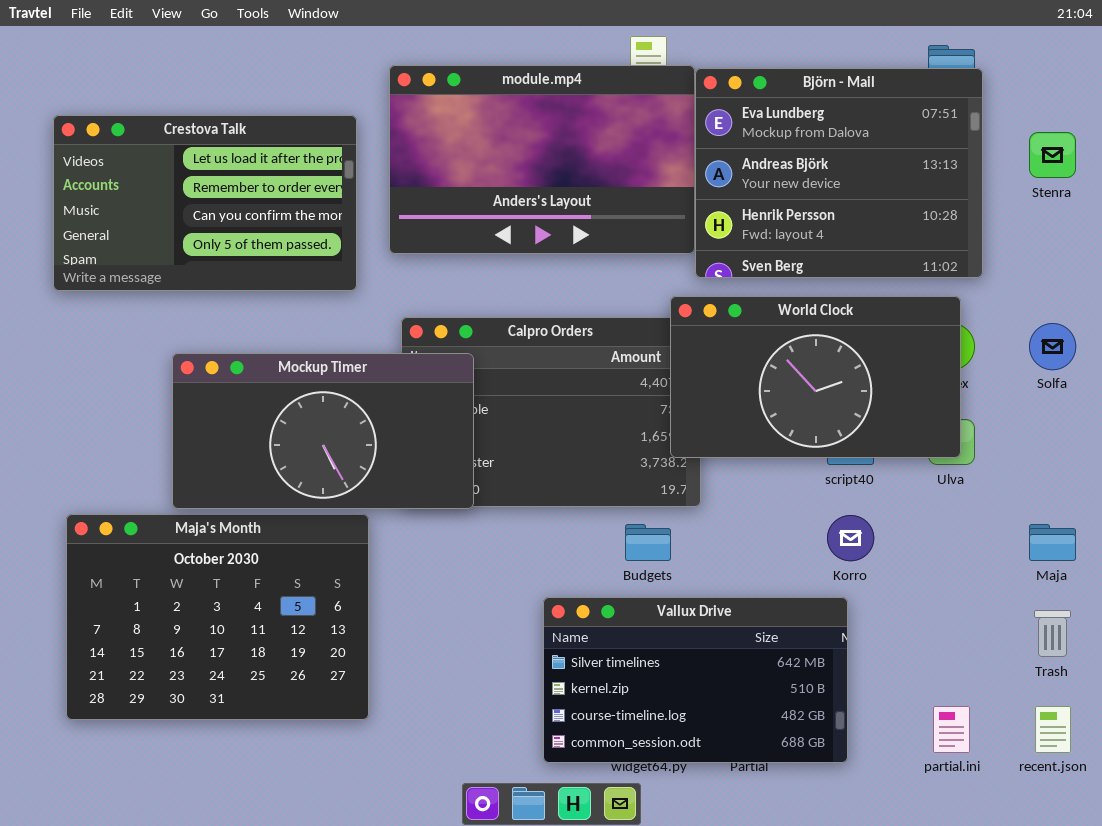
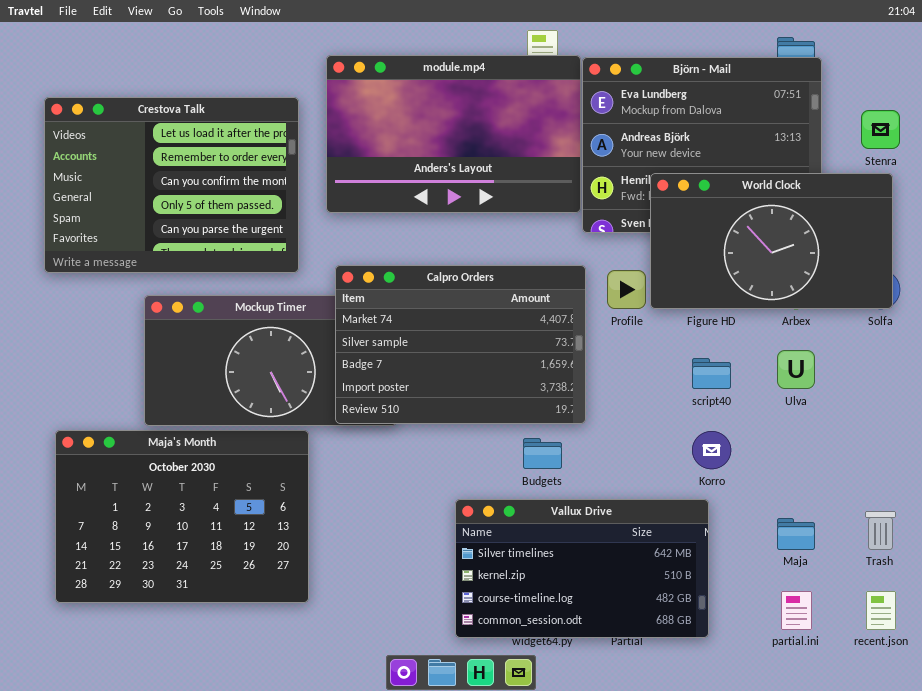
Crestova Talk: [53,115,357,291] -> [44,97,299,273], resized
World Clock: [670,296,961,458] -> [650,173,893,309], moved
Calpro Orders: [401,317,701,507] -> [335,265,586,424], raised
Maja: [1029,524,1076,561] -> [777,518,815,550], moved

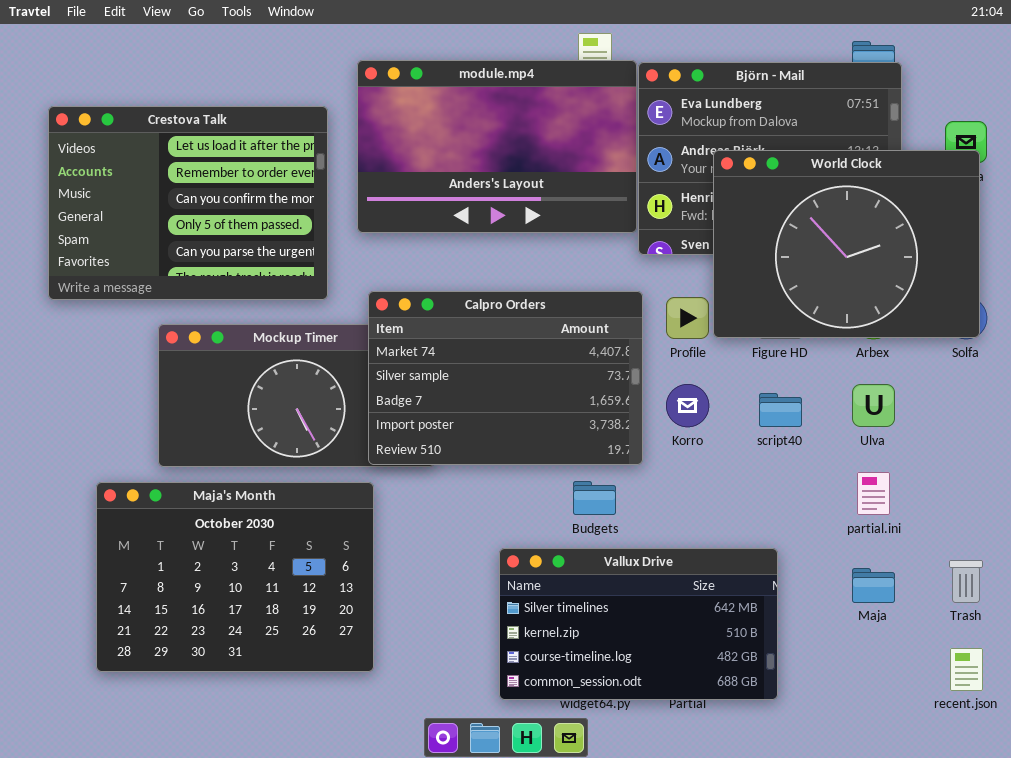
World Clock: [650,173,893,309] -> [713,150,980,338], resized
Maja's Month: [55,430,309,603] -> [96,482,374,672], moved
Korro: [692,431,731,469] -> [666,384,709,427], moved
partial.ini: [781,591,812,630] -> [857,472,890,515], moved

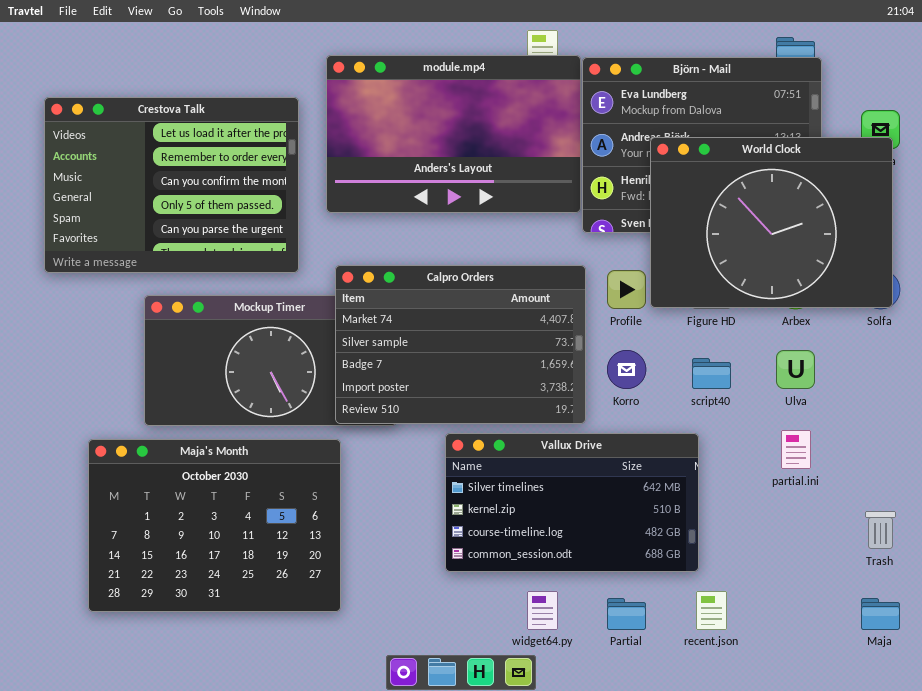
Vallux Drive: [499,548,778,700] -> [445,433,699,572], moved
Maja: [852,568,895,603] -> [861,598,900,630], moved
recent.json: [950,648,983,691] -> [696,591,727,630], moved

